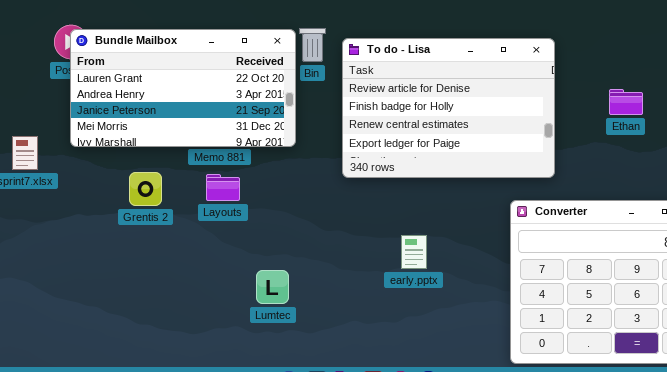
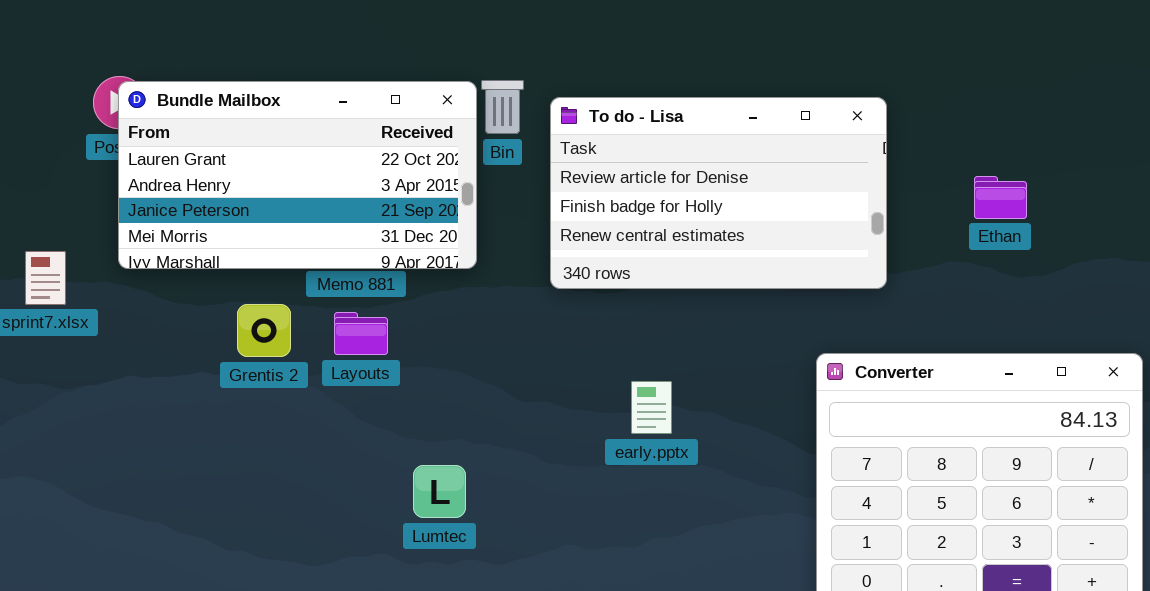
To do - Lisa: [342,38,555,178] -> [550,97,887,289], resized
Grentis 2: [129,172,162,206] -> [237,304,291,357], moved
early.pptx: [401,235,427,269] -> [631,381,672,434], moved

